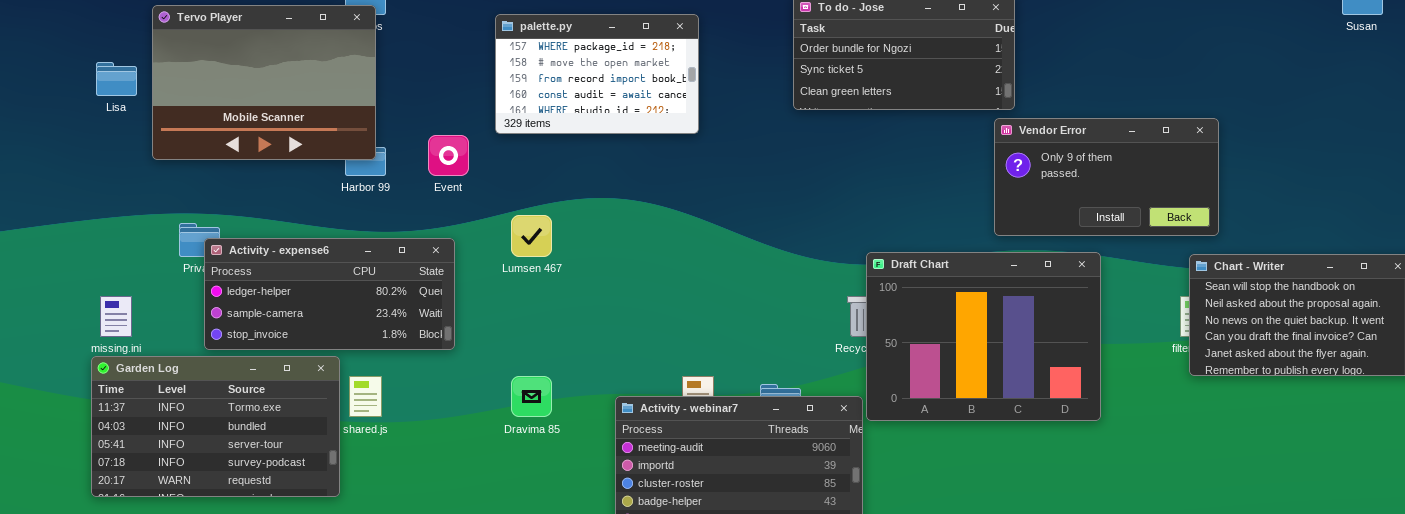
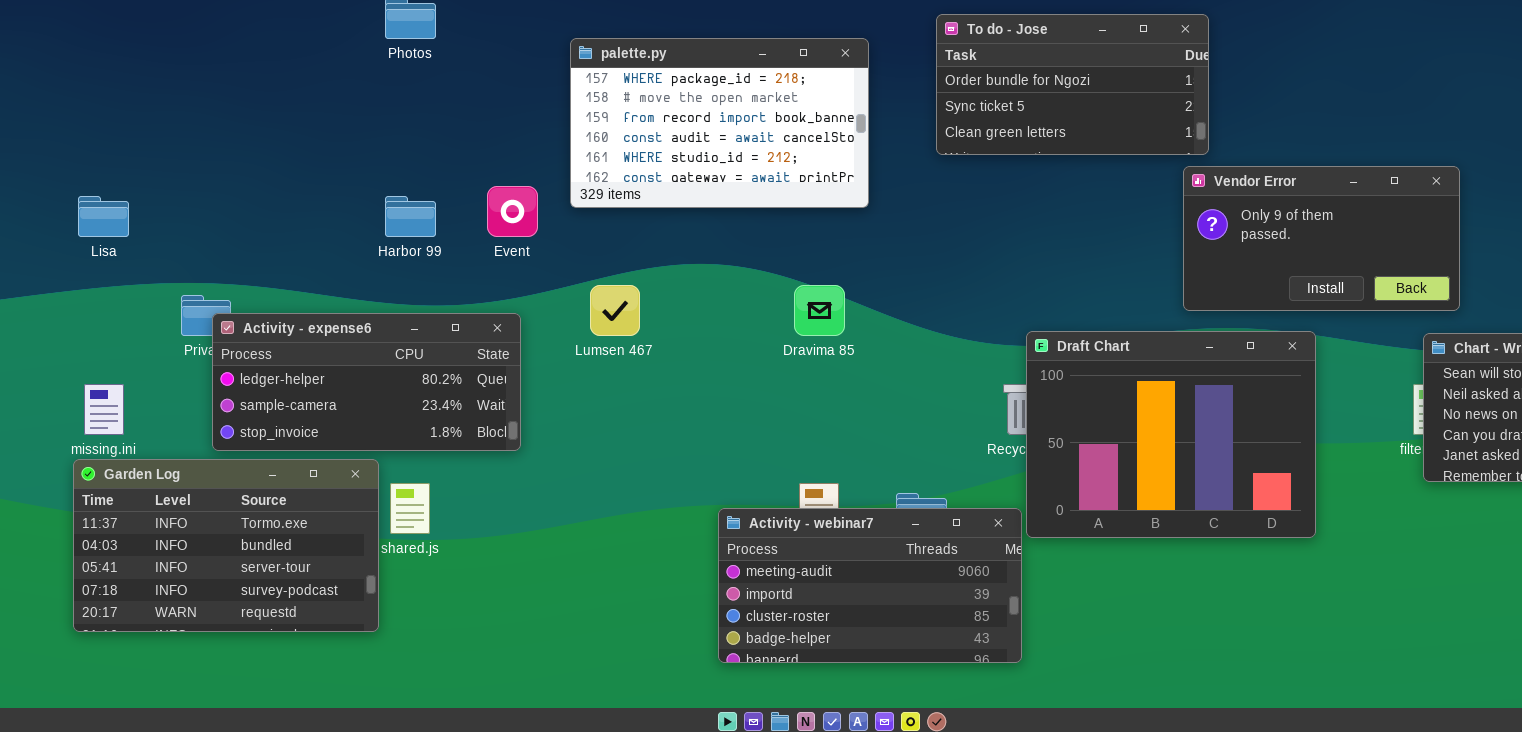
Tervo Player: [152,5,376,160] -> none, closed
palette.py: [495,14,699,134] -> [570,38,869,208], resized
Lisa: [96,62,137,96] -> [78,196,129,237], moved
Dravima 85: [511,376,552,417] -> [794,285,845,336], moved

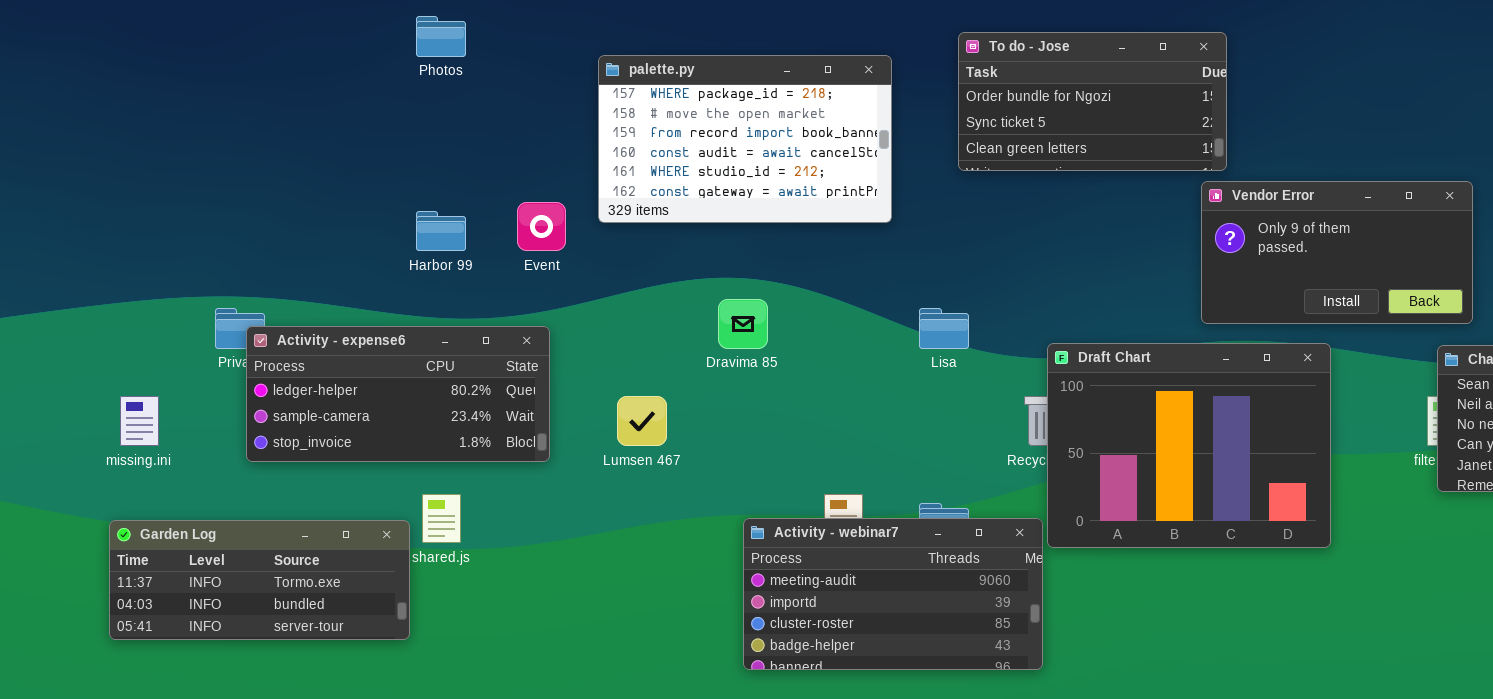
Lisa: [78,196,129,237] -> [919,308,969,349], moved
Lumsen 467: [590,285,640,336] -> [617,396,667,446], moved
Dravima 85: [794,285,845,336] -> [718,299,768,349], moved
Garden Log: [73,459,379,632] -> [109,520,410,640], resized

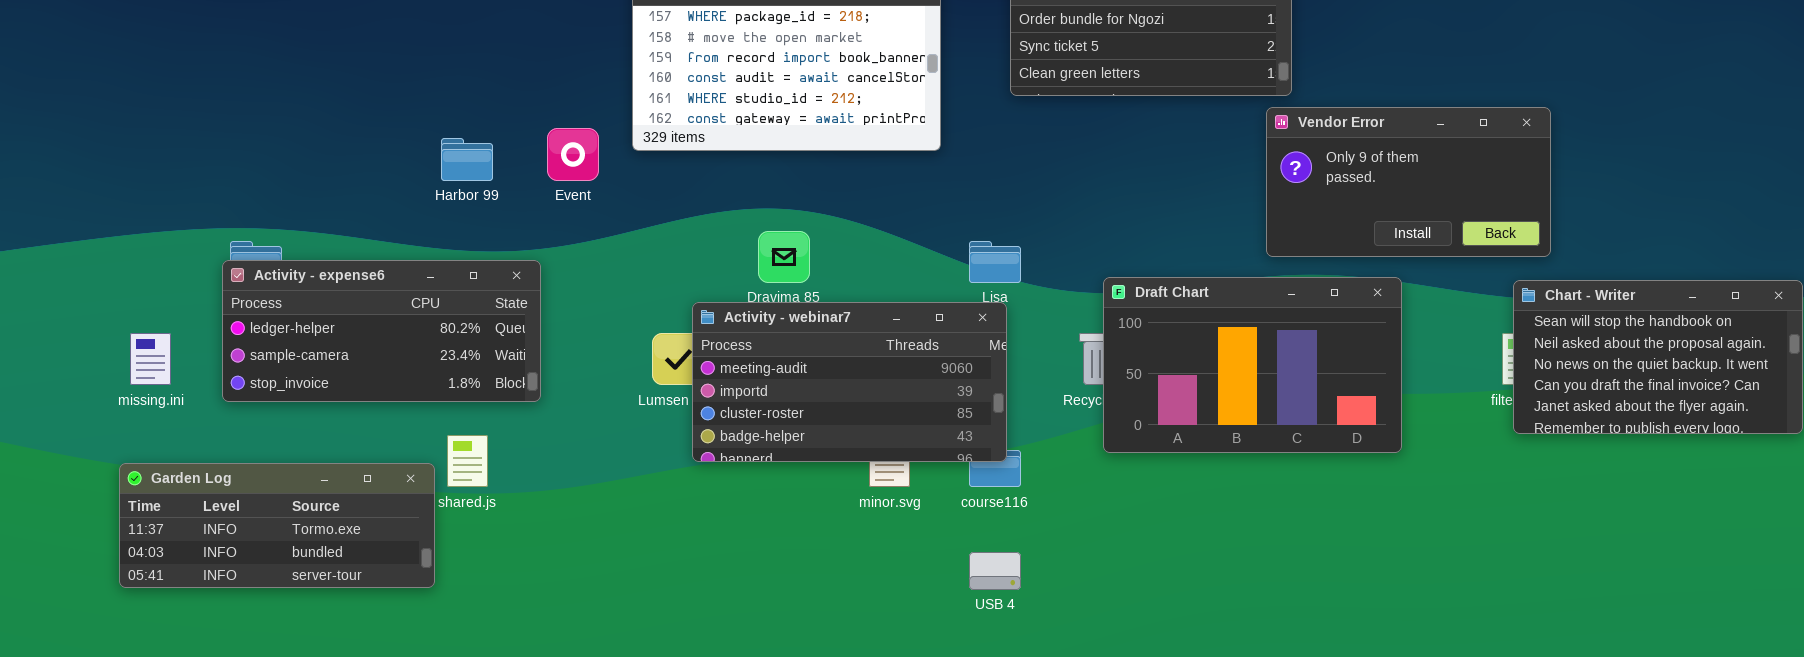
Activity - expense6: [246,326,550,462] -> [222,260,541,402], moved
Draft Chart: [1047,343,1331,548] -> [1103,277,1402,453], resized
Activity - webinar7: [743,518,1043,670] -> [692,302,1007,462], moved

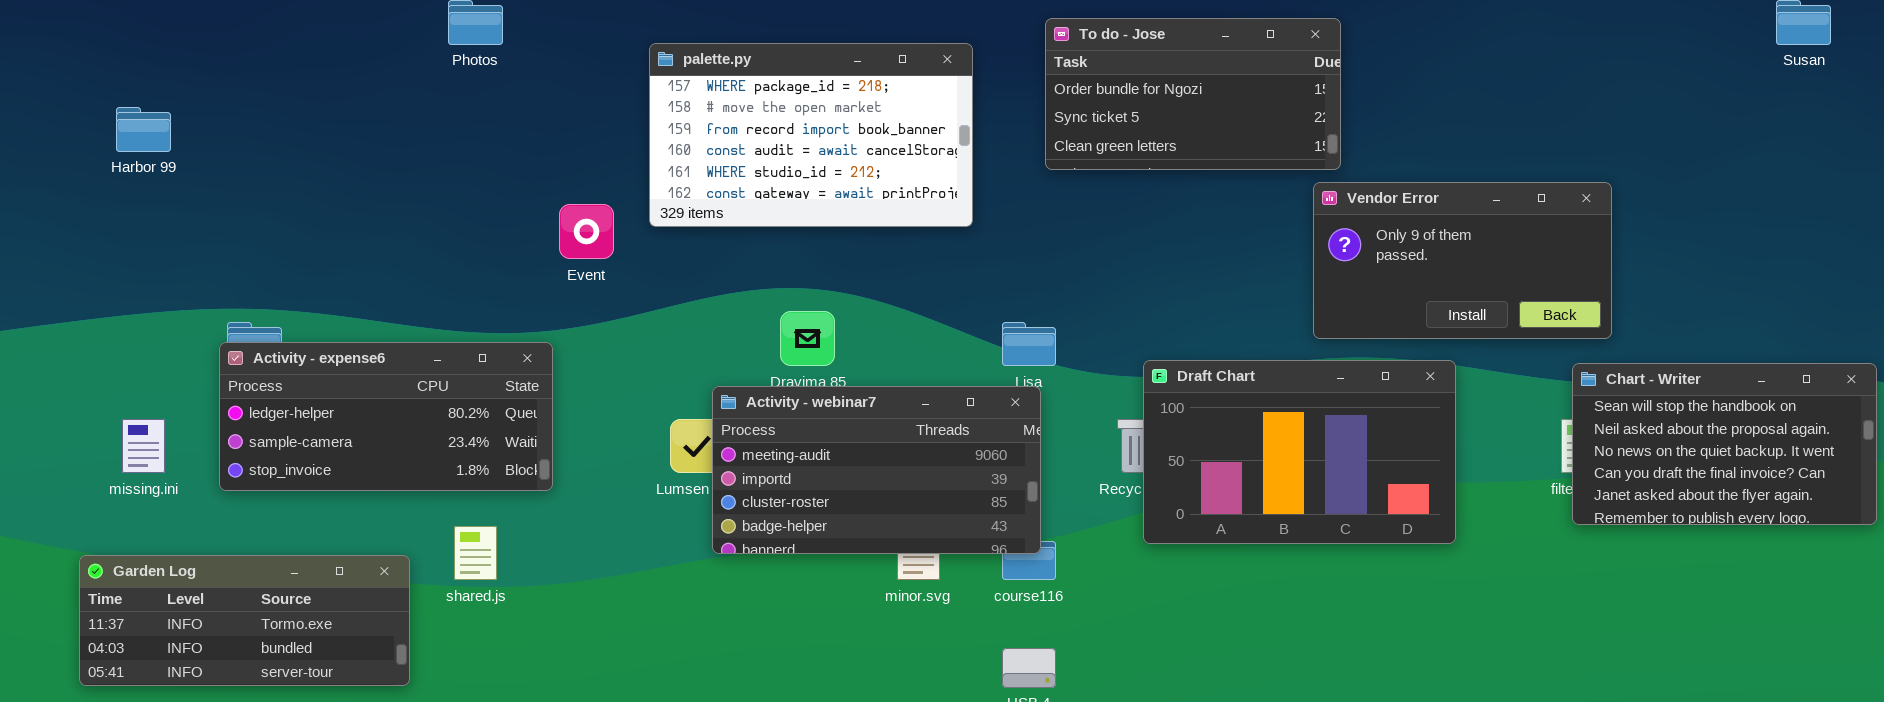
Harbor 99: [441,138,493,181] -> [116,107,171,152], moved
Garden Log: [119,463,435,588] -> [79,555,410,686], moved

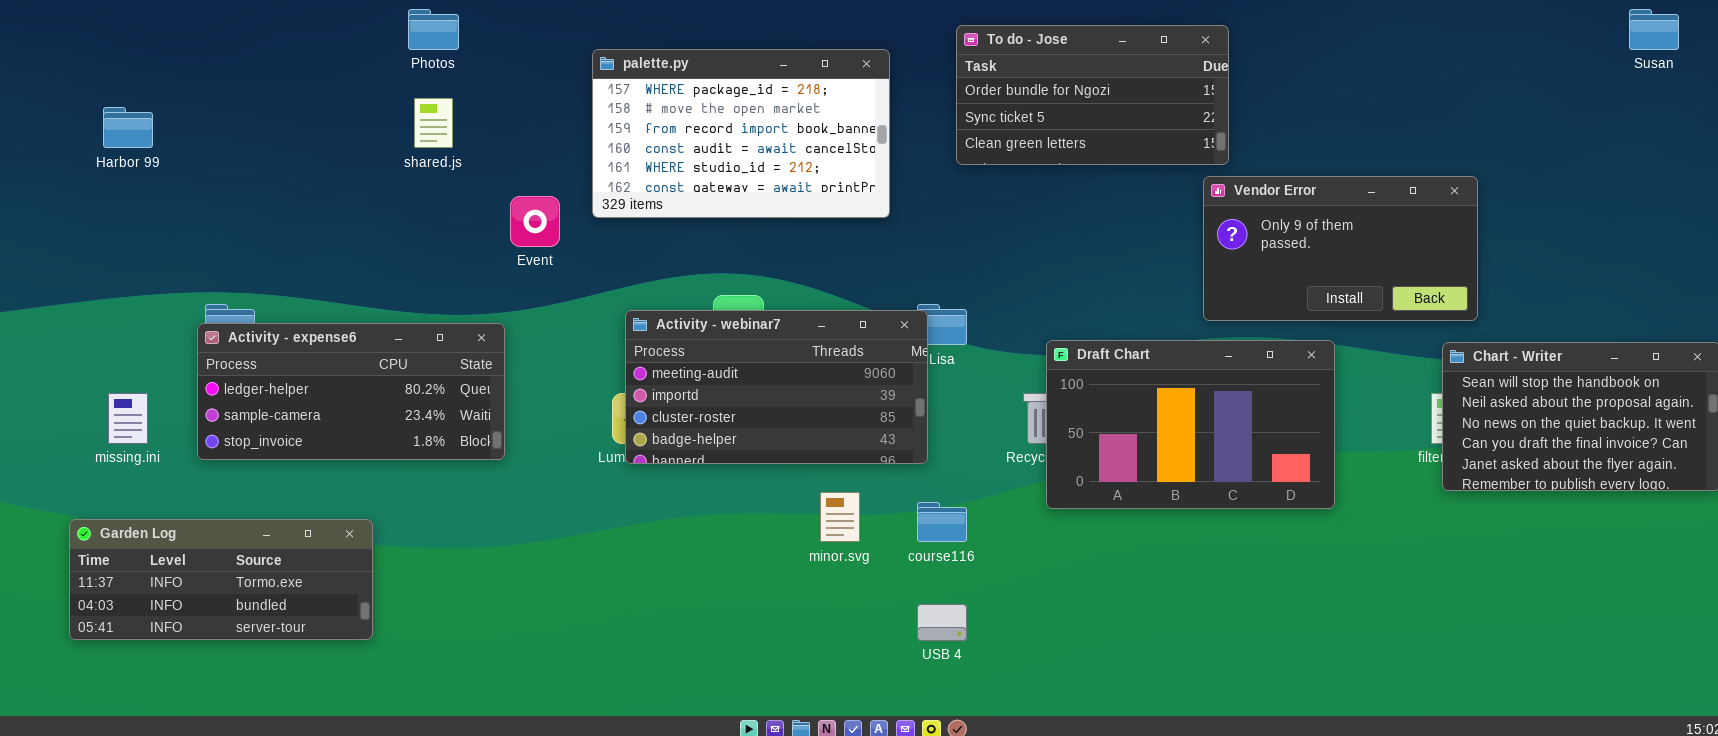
Activity - webinar7: [712,386,1041,554] -> [625,310,928,464], moved
shared.js: [454,526,497,580] -> [414,98,453,148], moved

